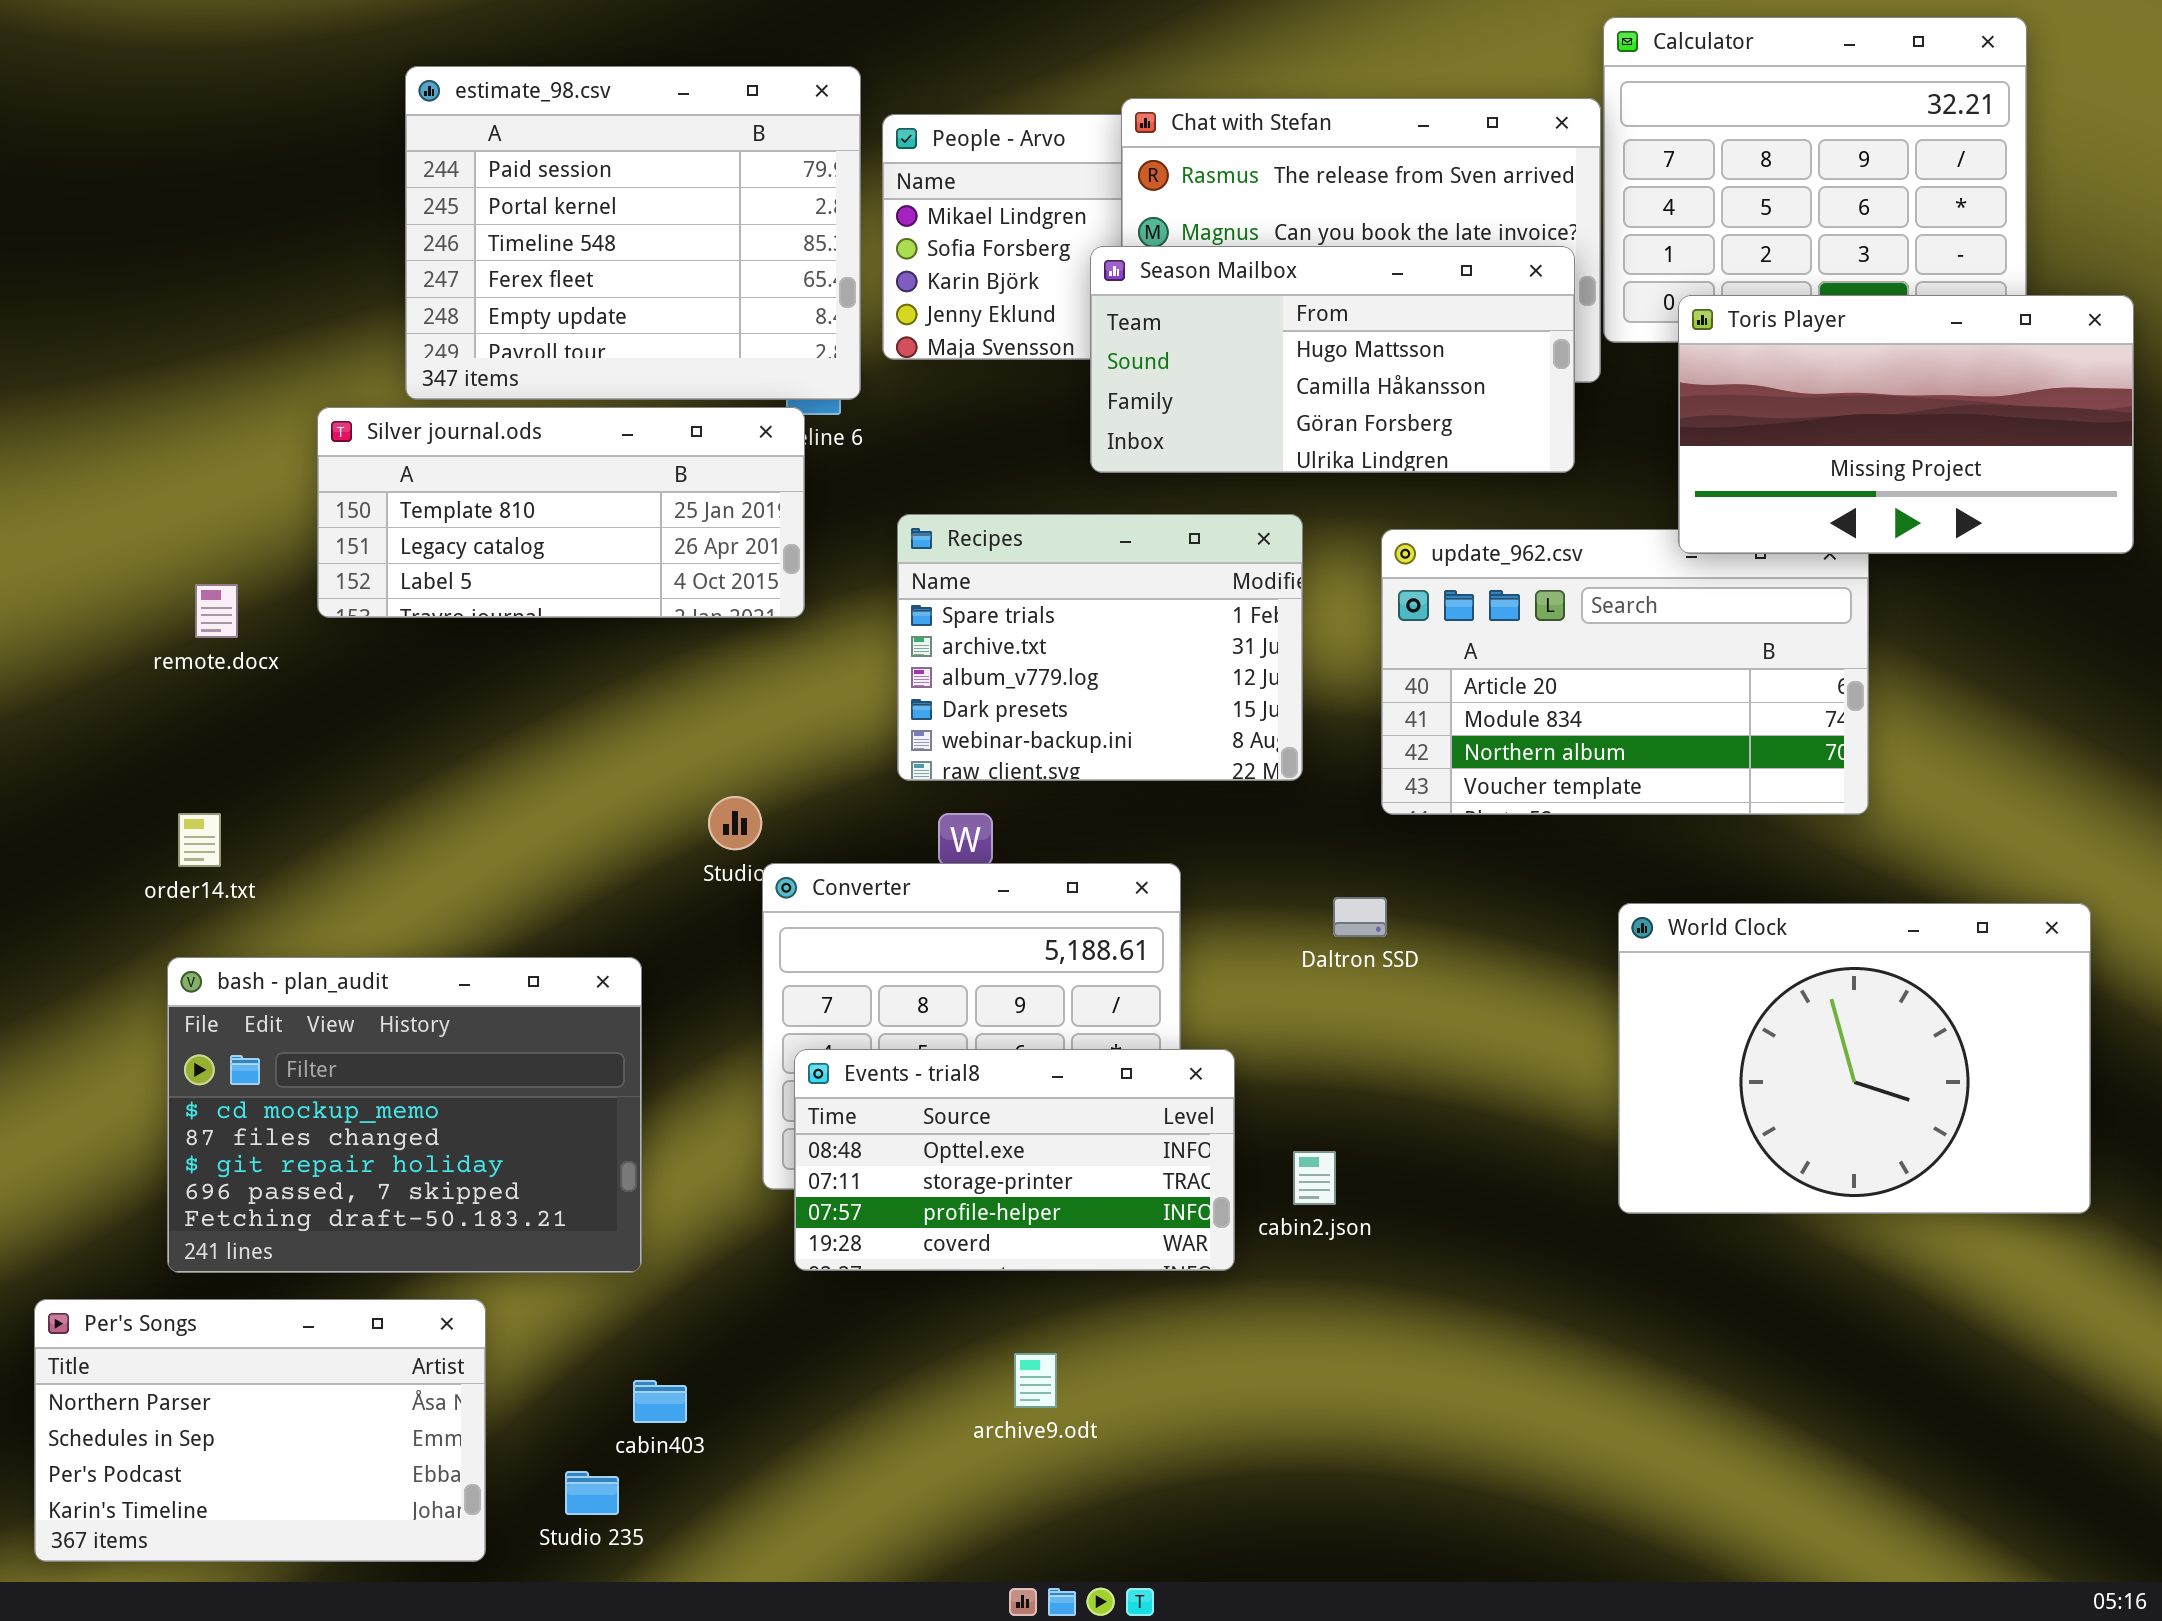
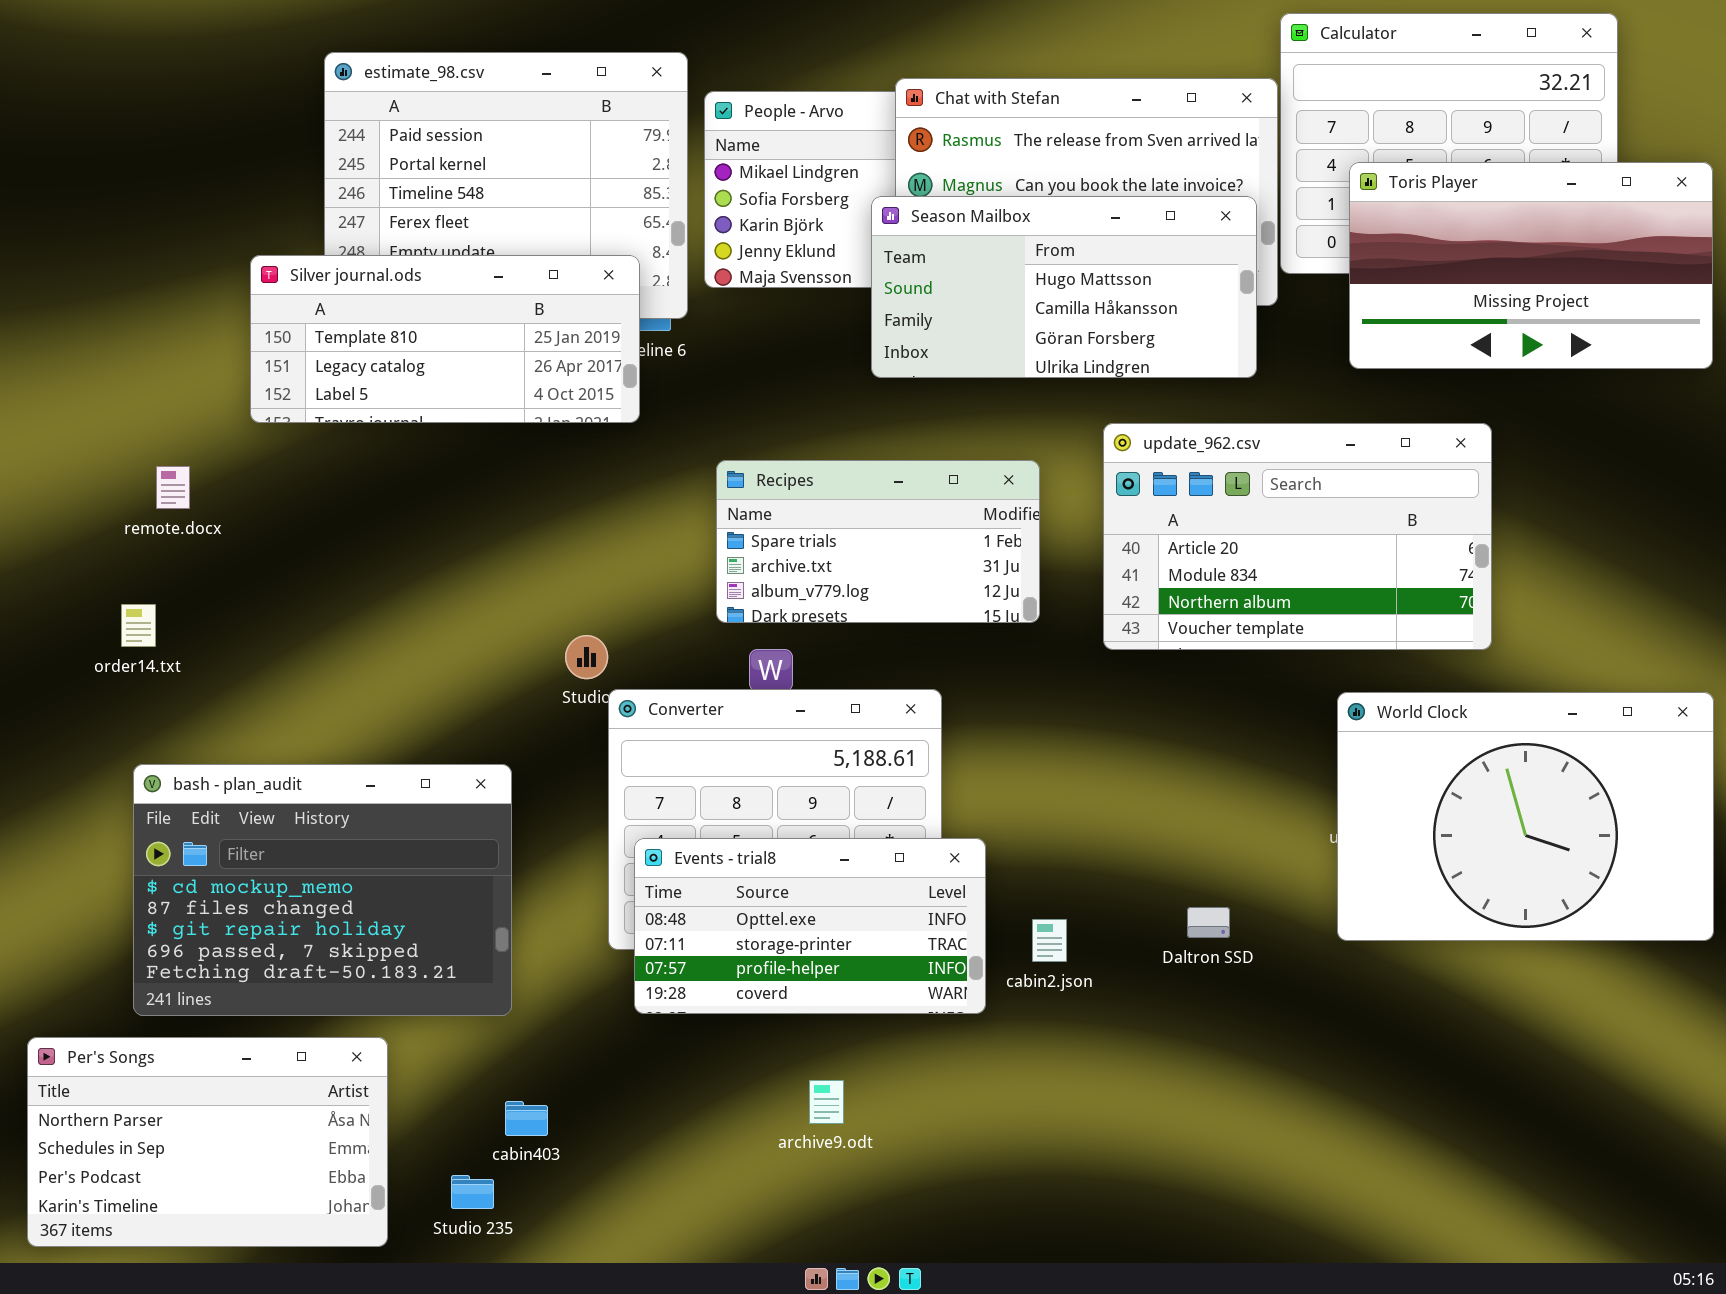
Toris Player: [1678,295,2134,554] -> [1349,162,1713,369], moved
Silver journal.ods: [317,407,805,618] -> [250,255,640,423], moved
Recipes: [897,514,1303,781] -> [716,460,1040,623], resized
order14.txt: [178,813,221,867] -> [121,604,156,647], moved
Daltron SSD: [1333,897,1387,937] -> [1187,907,1230,938], moved
World Clock: [1618,903,2091,1214] -> [1337,692,1714,941], moved

